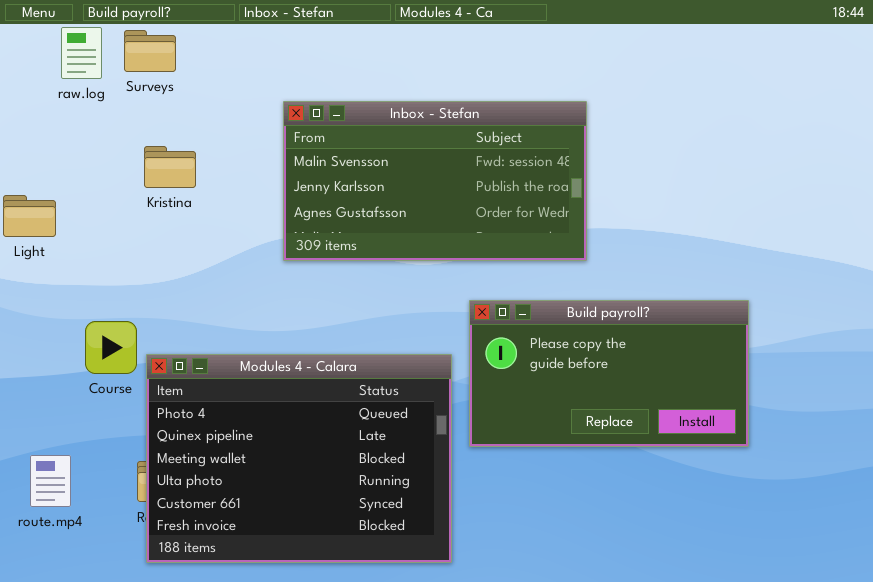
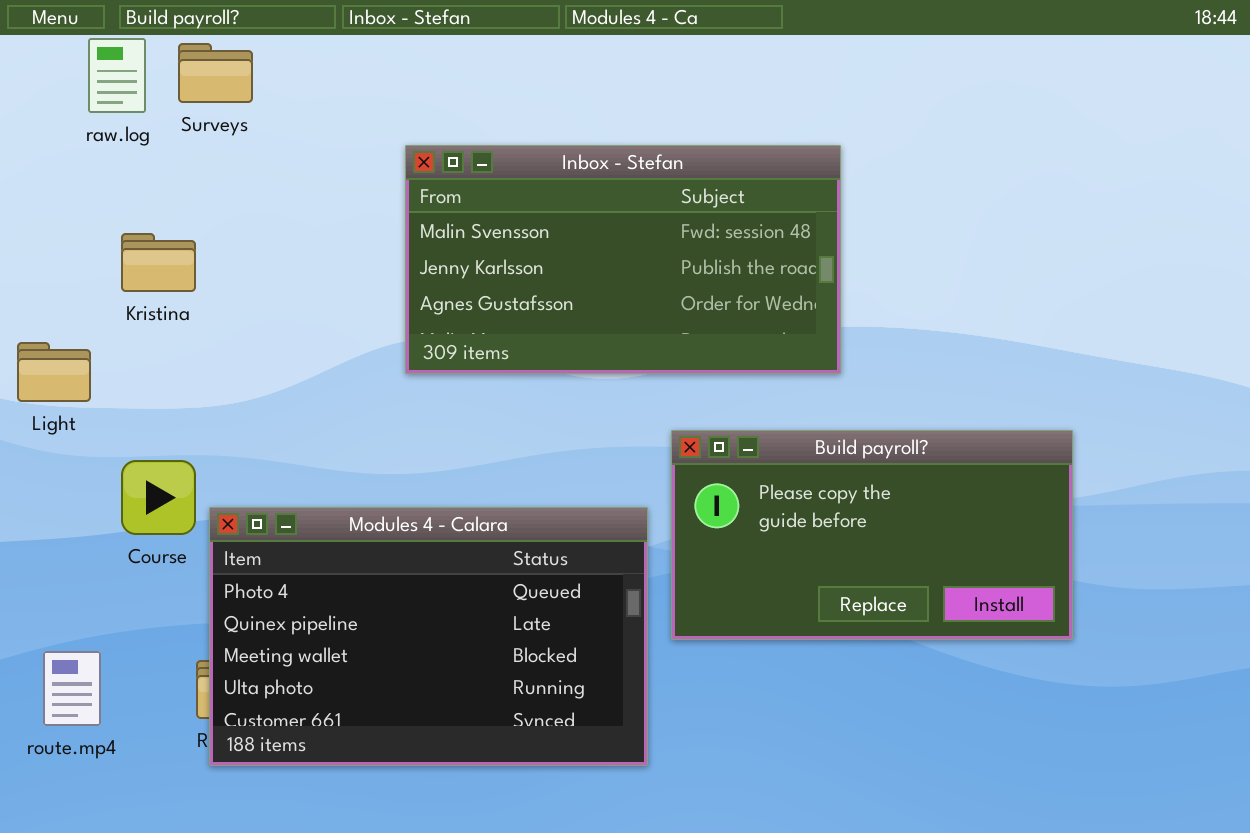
Kristina: [144,146,196,188] -> [121,233,196,292], moved
Light: [3,195,56,237] -> [17,342,91,402], moved
Modules 4 - Calara: [146,354,452,563] -> [209,507,648,766], resized

